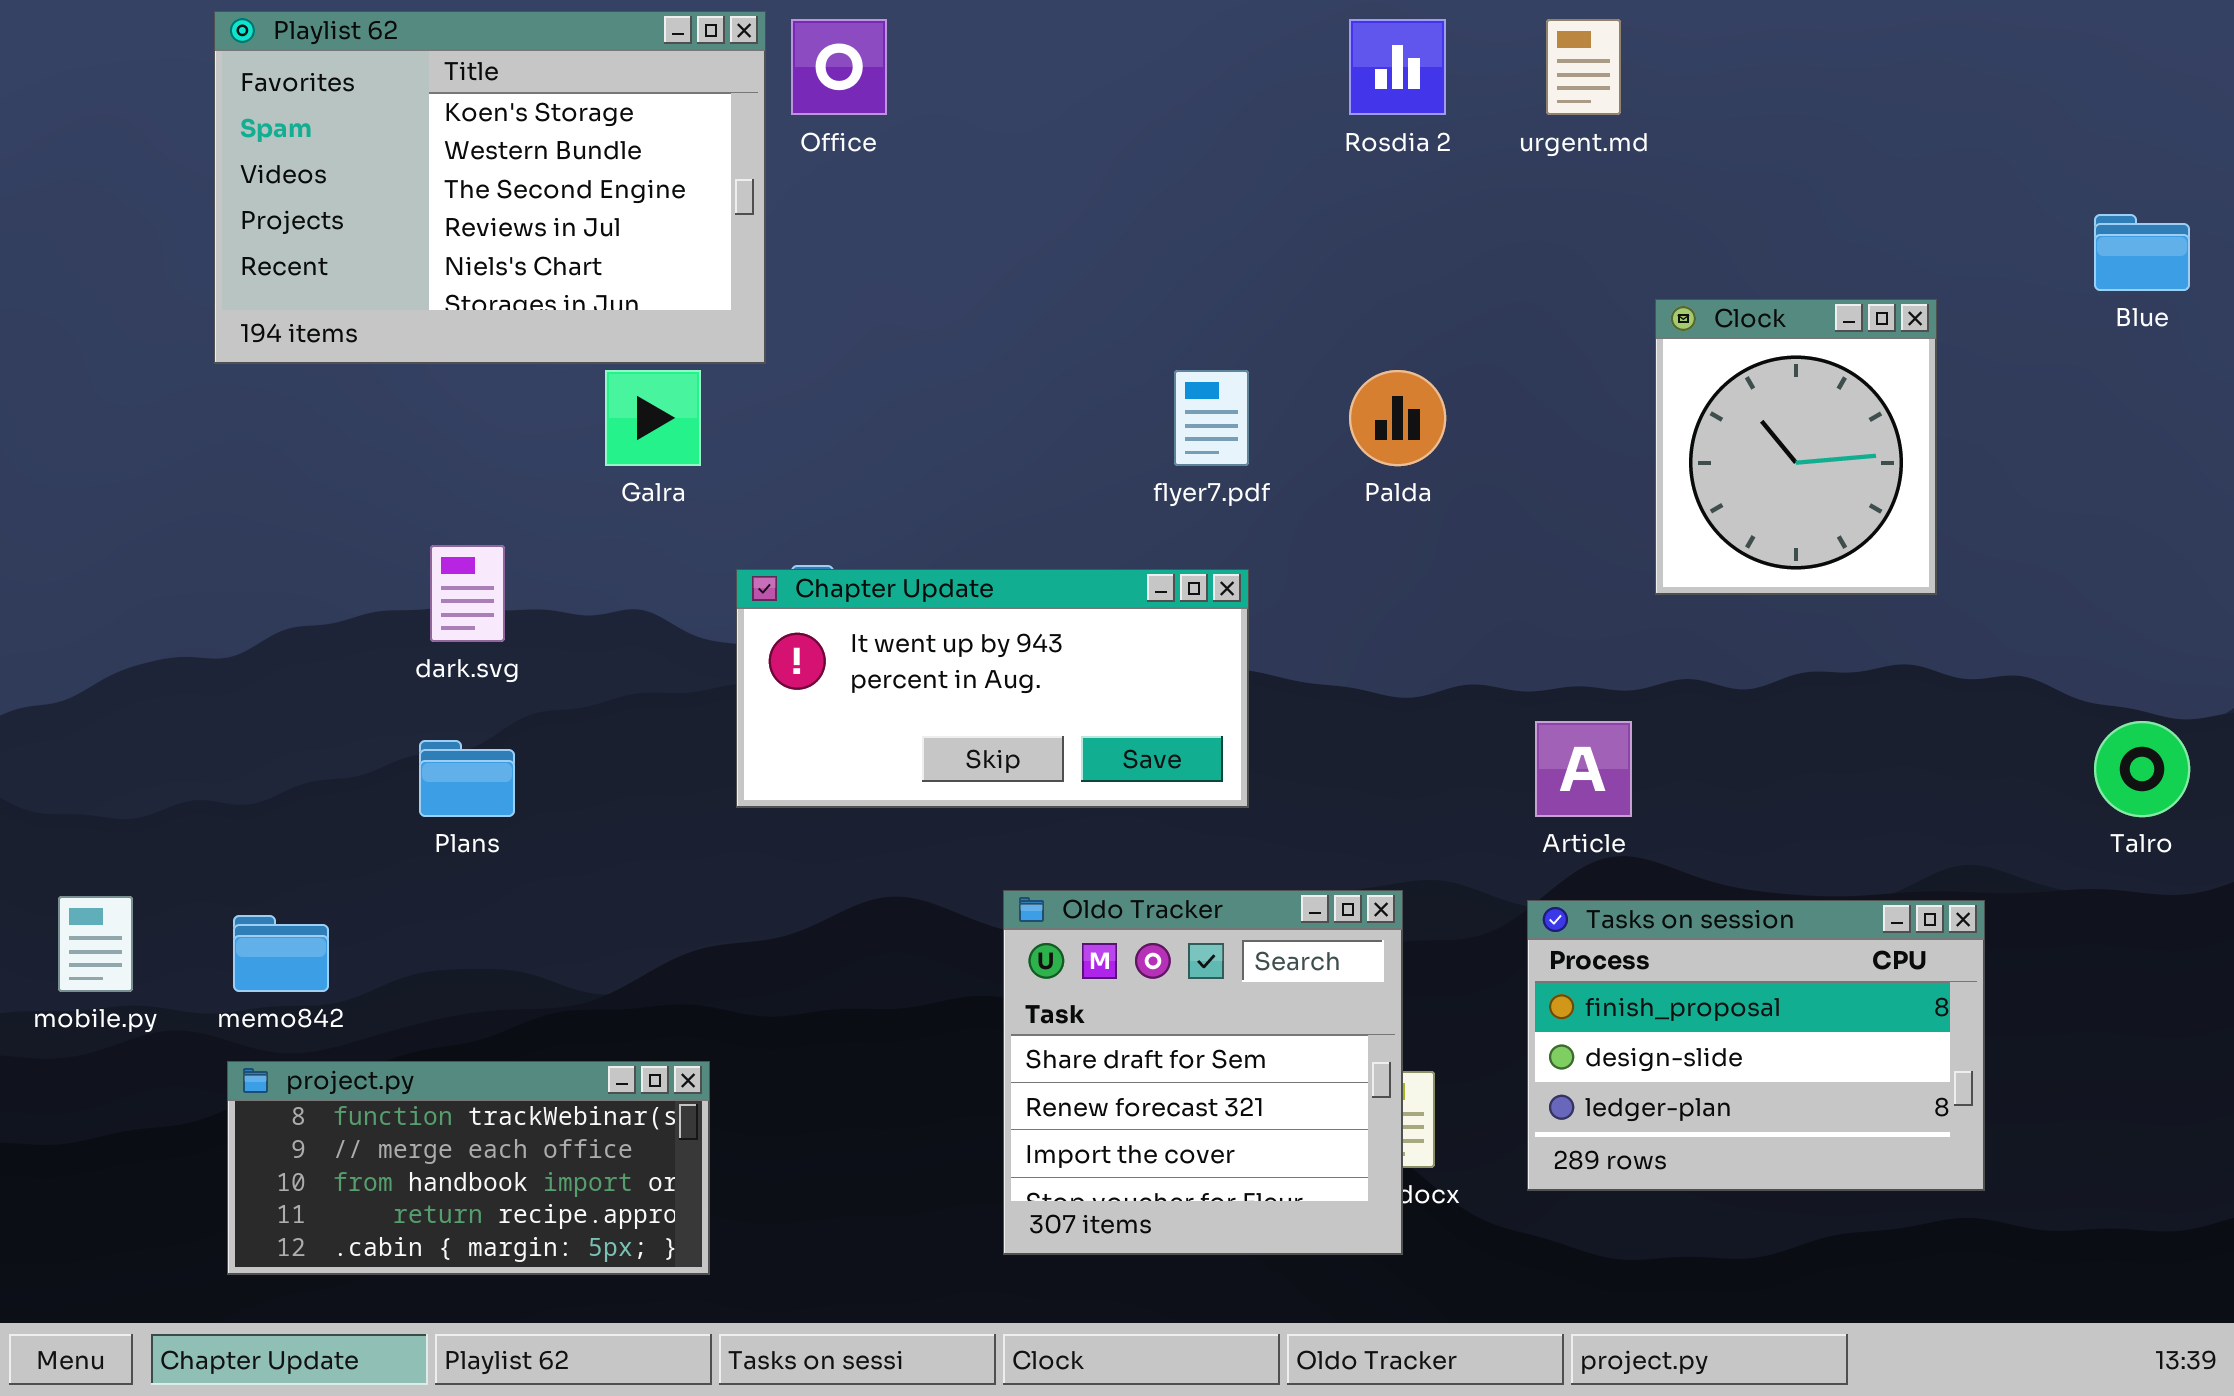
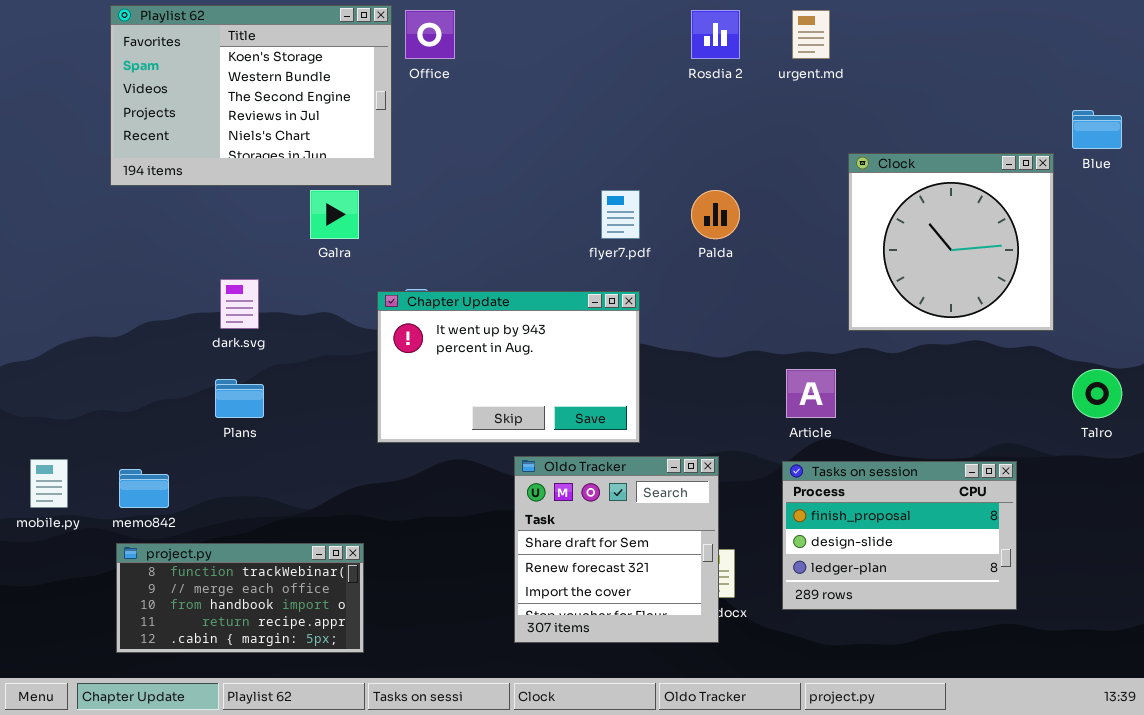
Clock: [1655,299,1937,595] -> [848,153,1054,331], resized
Chapter Update: [736,569,1249,808] -> [377,291,640,443], resized

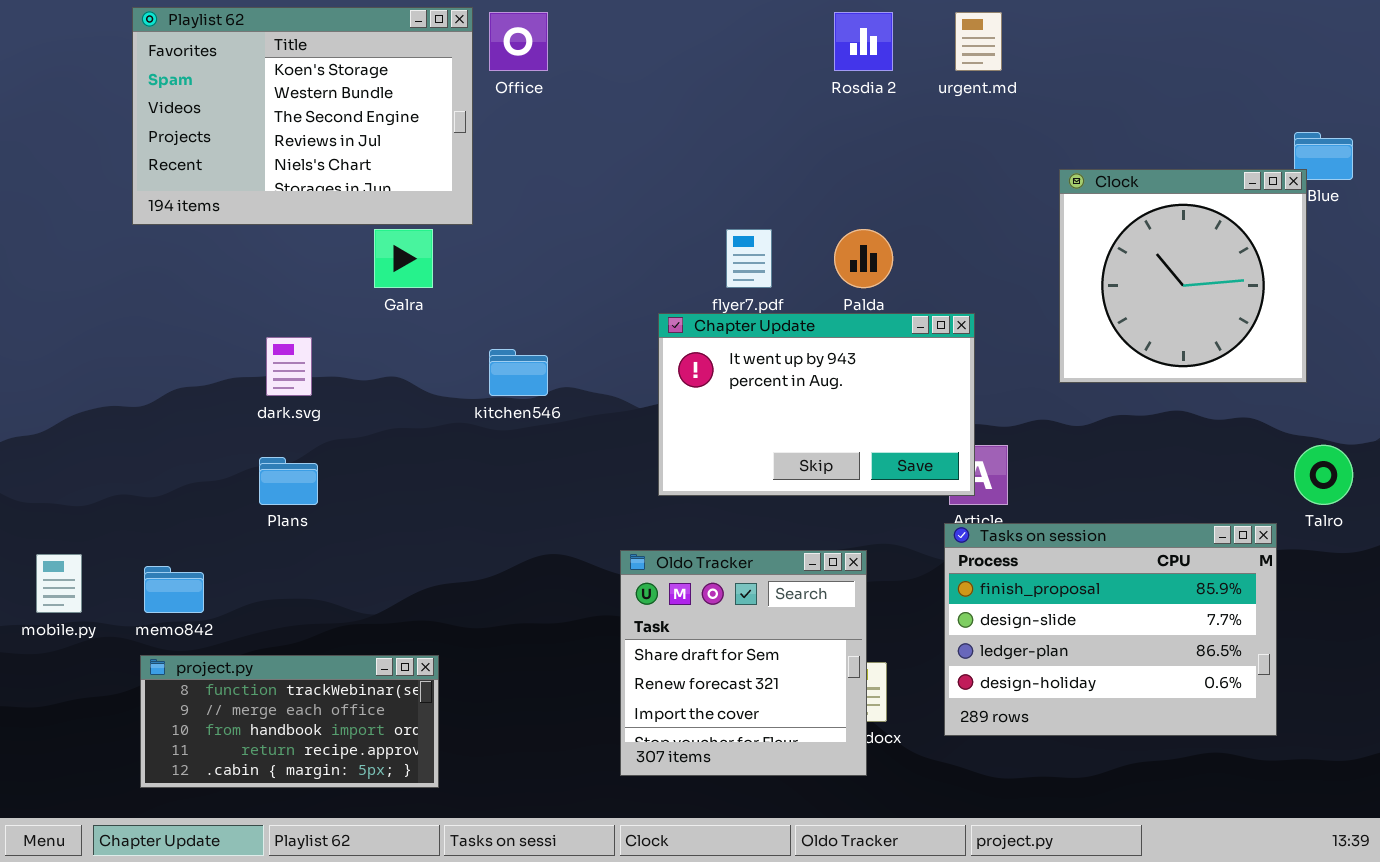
Clock: [848,153,1054,331] -> [1059,169,1307,383], moved
Chapter Update: [377,291,640,443] -> [658,313,975,496], moved
Tasks on session: [782,461,1017,610] -> [944,523,1277,736], resized

